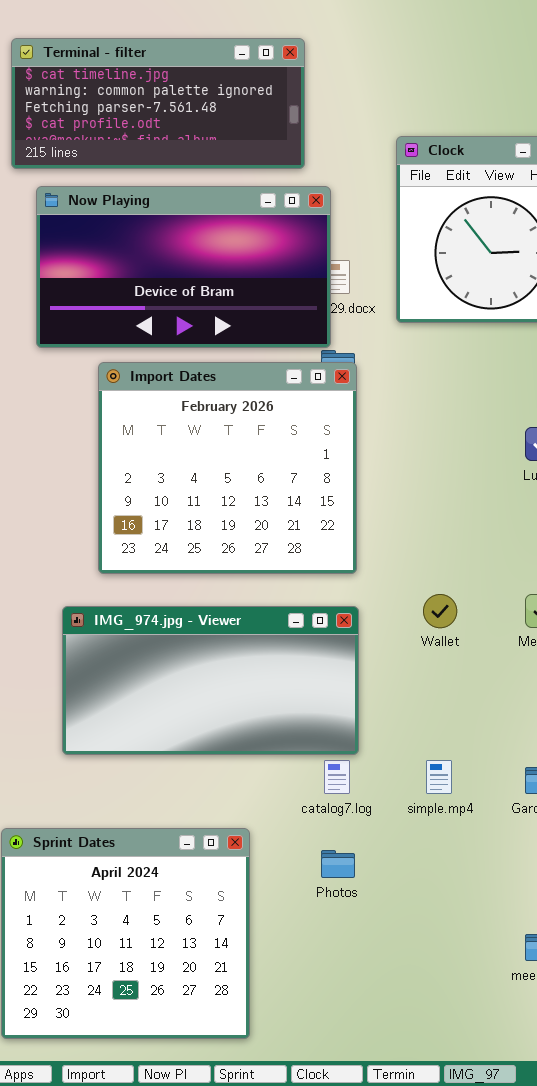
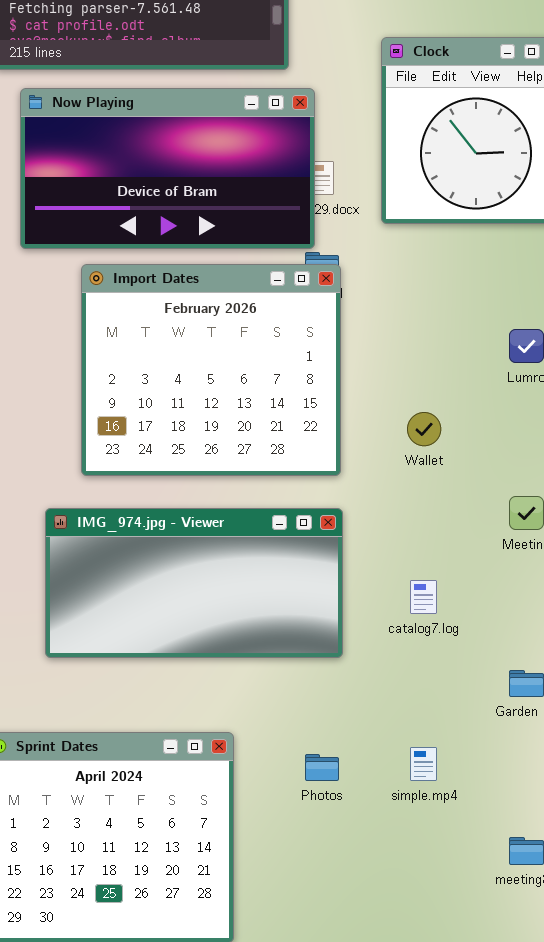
Wallet: [423,594,457,628] -> [407,412,441,446], moved
catalog7.log: [324,760,350,794] -> [410,580,437,614], moved
simple.mp4: [426,760,452,794] -> [410,747,437,781], moved

